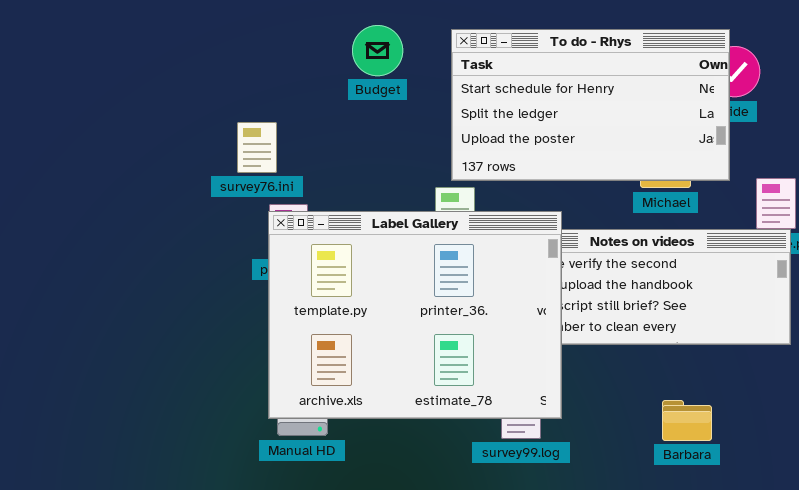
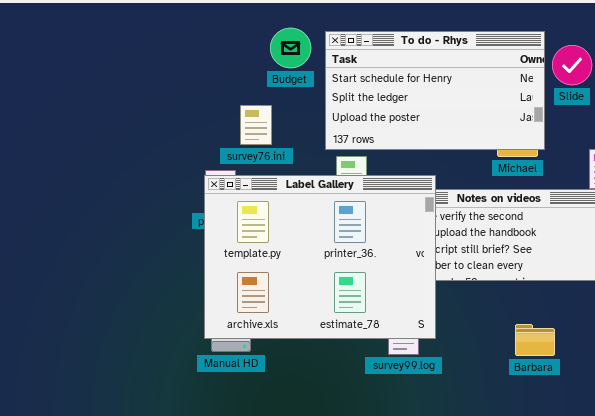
To do - Rhys: [451,29,730,181] -> [325,31,545,150], moved
survey76.ini: [237,122,277,173] -> [240,105,272,145], moved

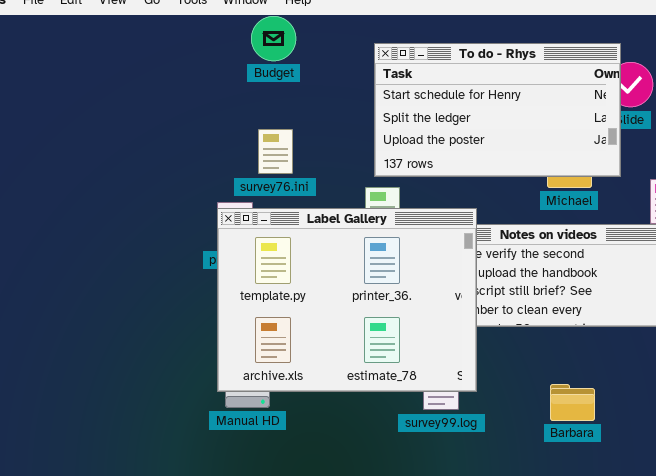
Budget: [270,28,311,68] -> [251,16,296,61], moved
To do - Rhys: [325,31,545,150] -> [374,43,621,177], moved
Barbara: [515,324,555,356] -> [550,384,595,421], moved

